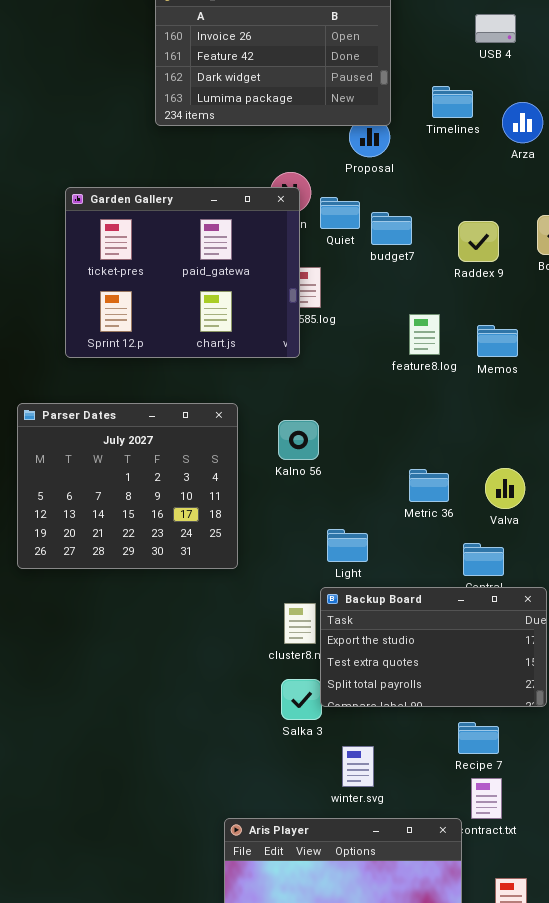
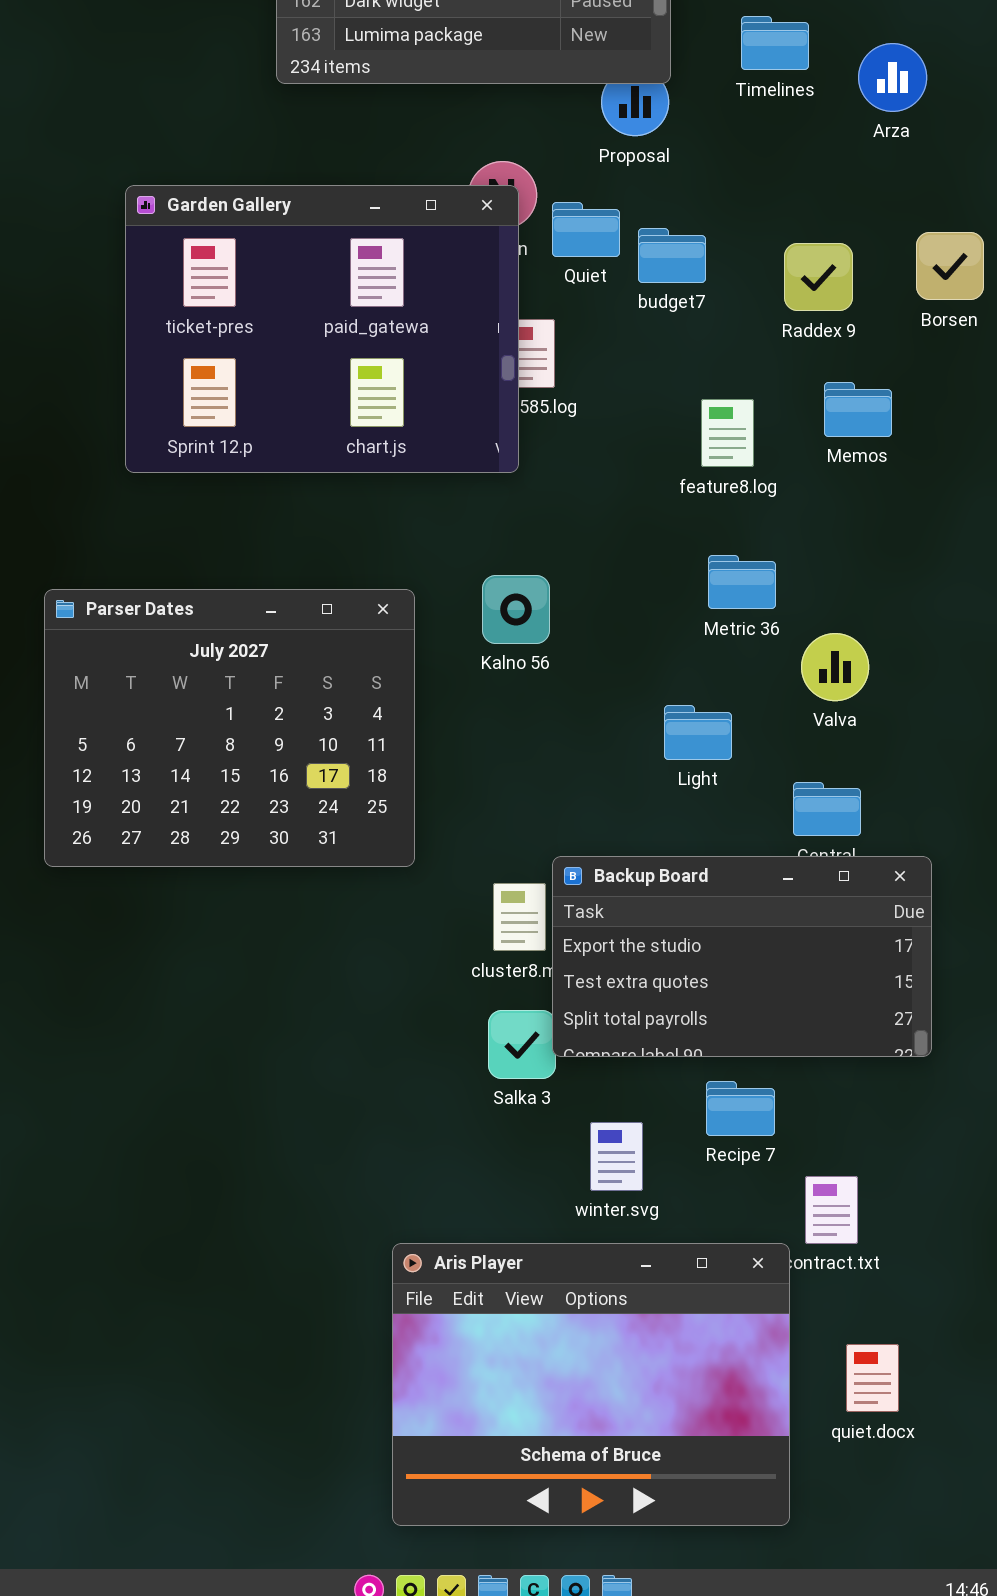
Memos: [477,325,518,357] -> [824,382,892,437], moved
Parser Dates: [17,403,238,569] -> [44,589,415,867], moved
Valva: [485,468,525,509] -> [801,633,869,701], moved
Metric 36: [409,469,449,502] -> [708,555,776,609], moved
Light: [327,529,368,562] -> [664,705,732,760], moved
Recipe 7: [458,722,499,754] -> [706,1081,775,1136], moved

